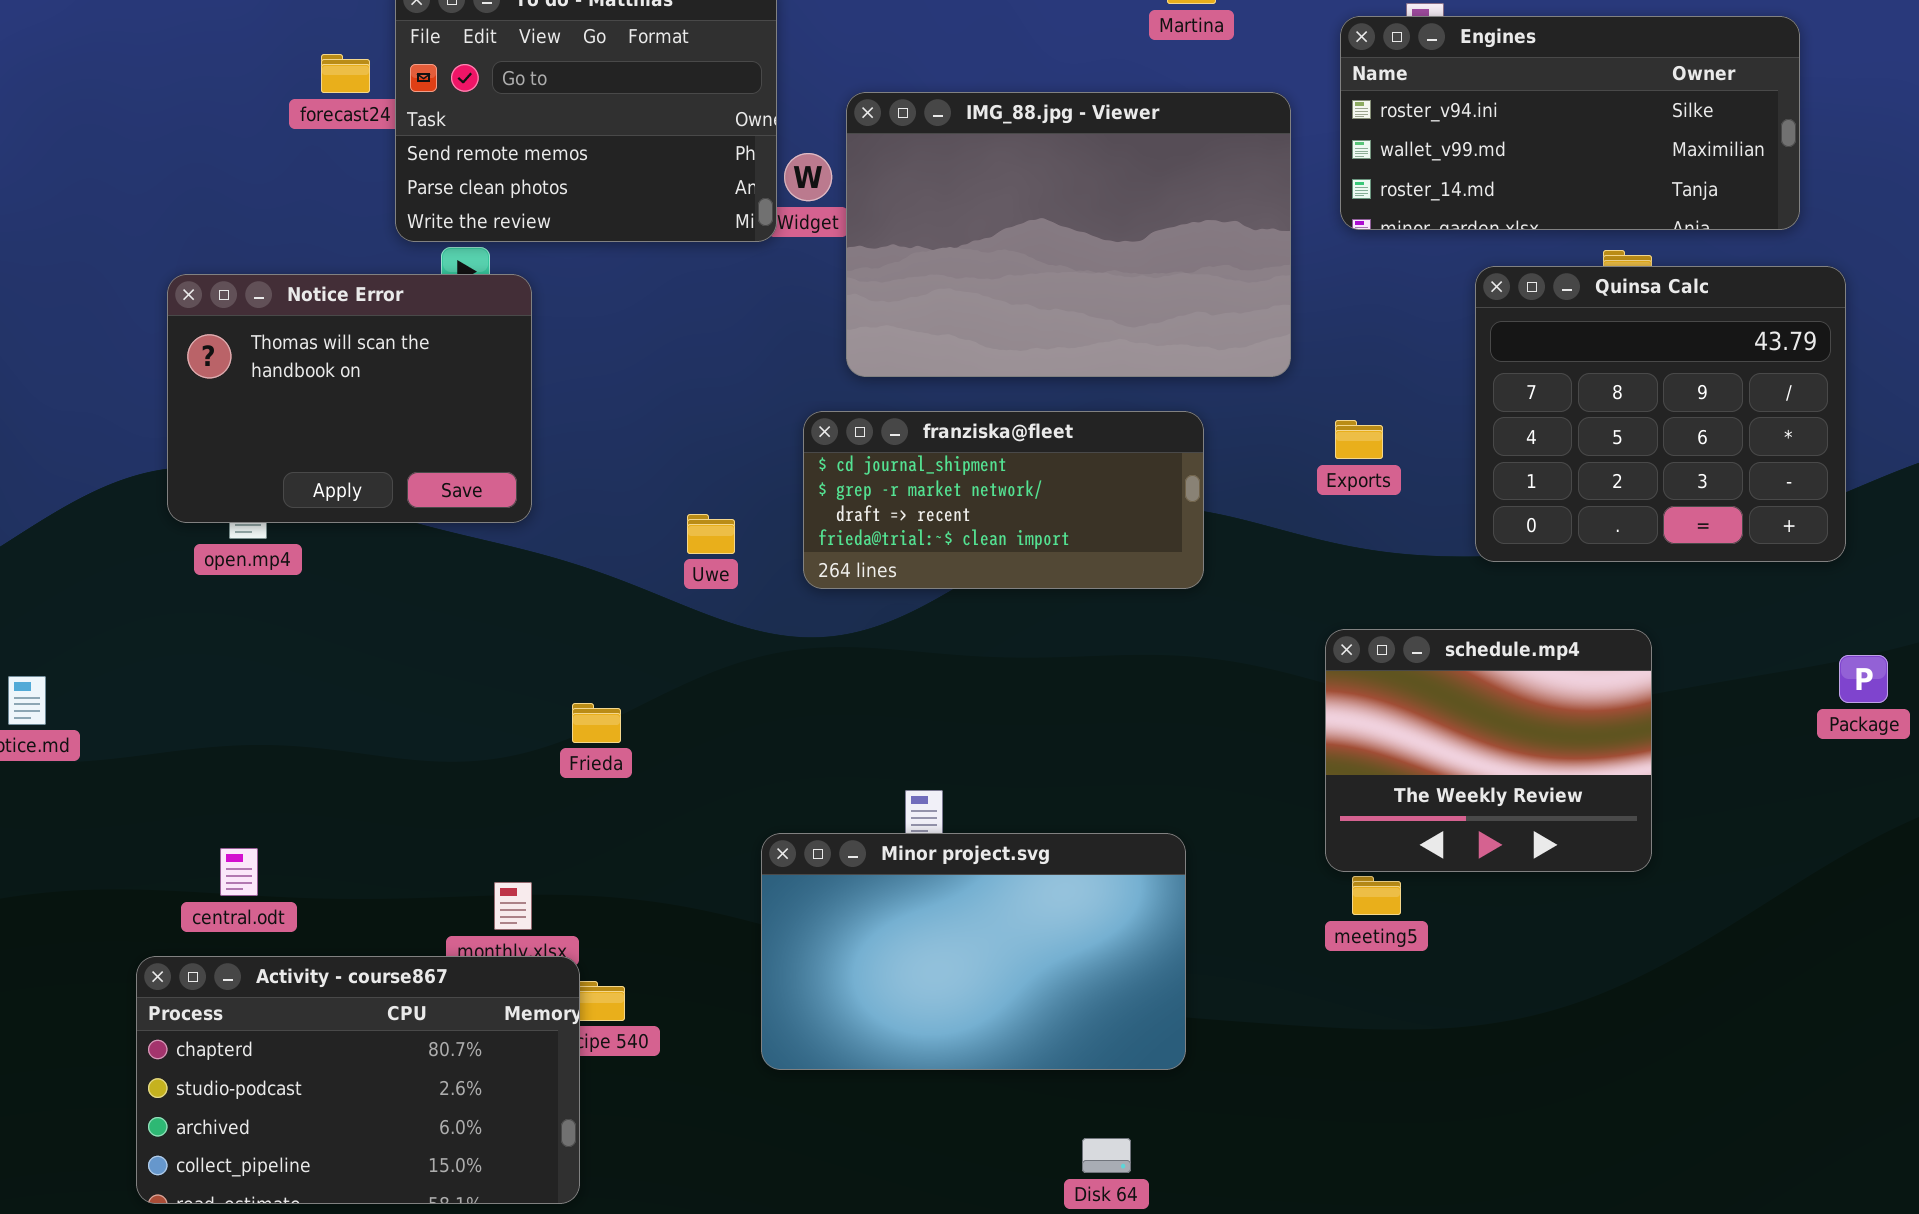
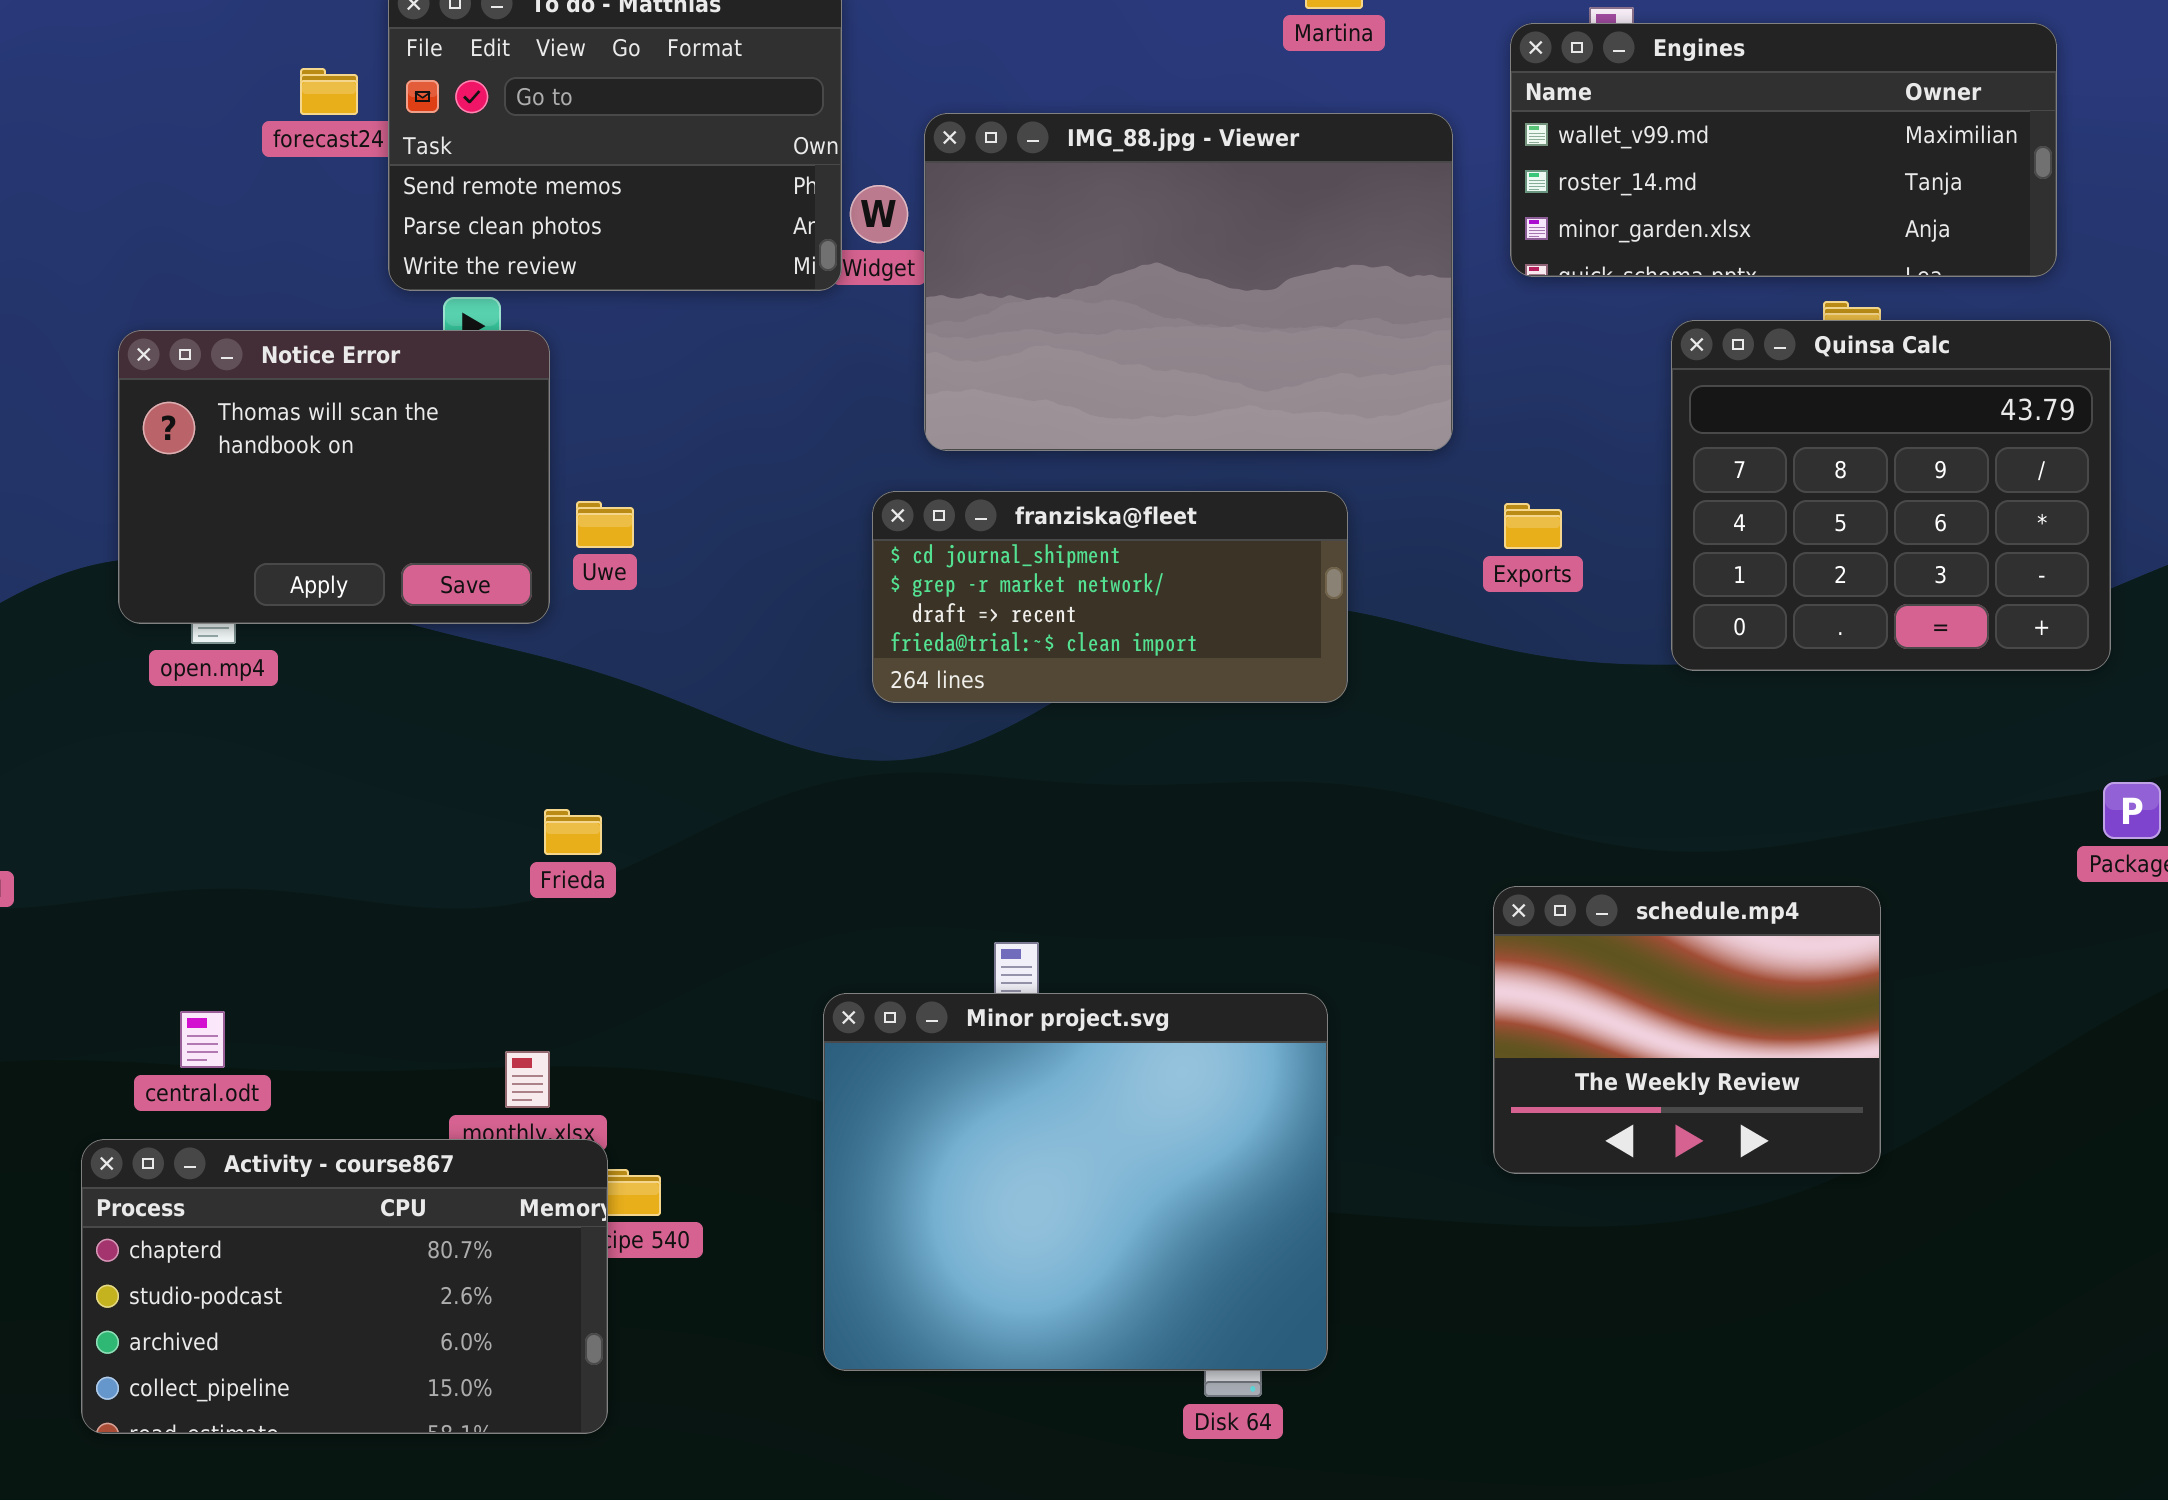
Engines: [1340,16,1800,230] -> [1510,23,2057,277], scrolled down 1 row
Uwe: [687,514,735,554] -> [576,501,634,548], moved
schedule.mp4: [1325,629,1652,872] -> [1493,886,1881,1174], moved
Frieda: [572,703,621,743] -> [544,809,602,855], moved
Minor project.svg: [761,833,1186,1070] -> [823,993,1328,1371], resized

